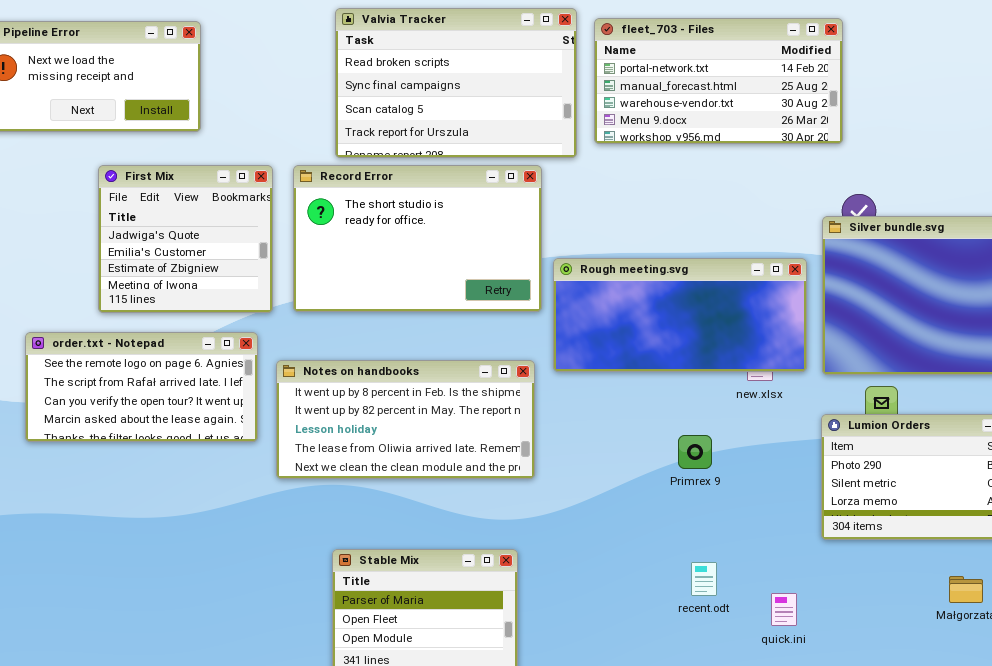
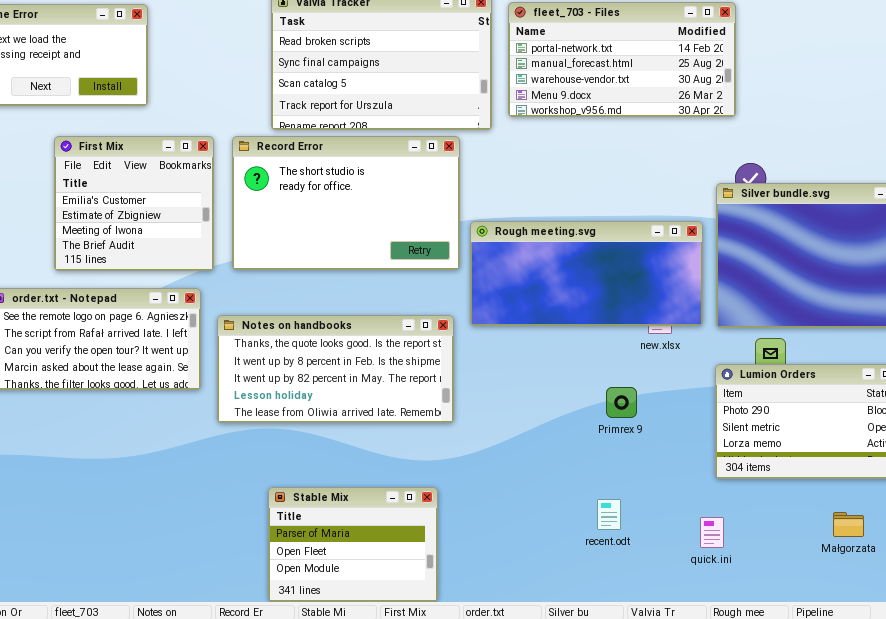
First Mix: [98,165,273,313] -> [54,136,214,271], scrolled down 1 row
Notes on handbooks: [276,360,535,479] -> [217,315,454,423], scrolled up 1 row
Primrex 9: [678,435,712,469] -> [606,387,637,418], moved
quick.ini: [771,593,797,626] -> [700,517,724,548], moved

